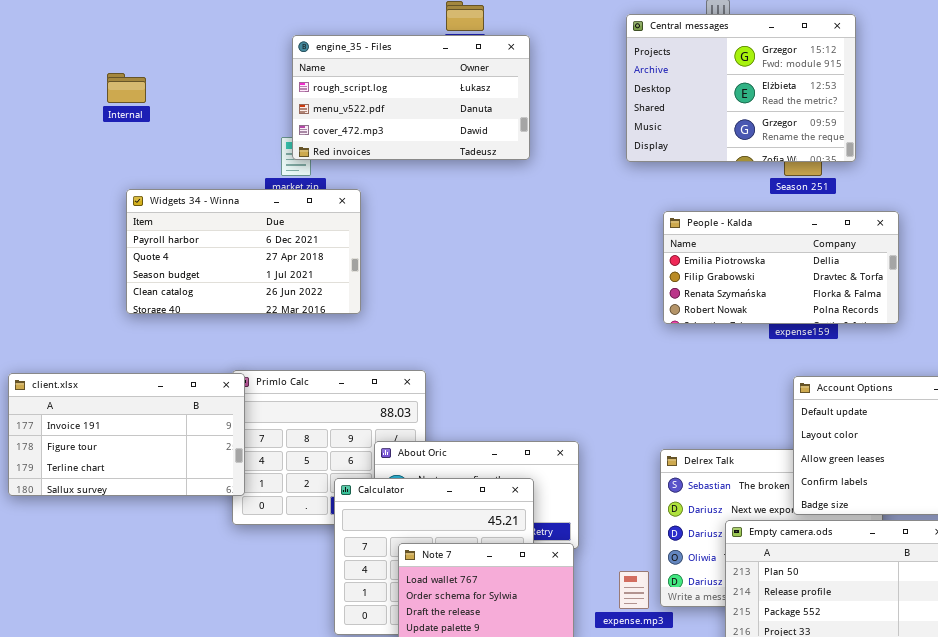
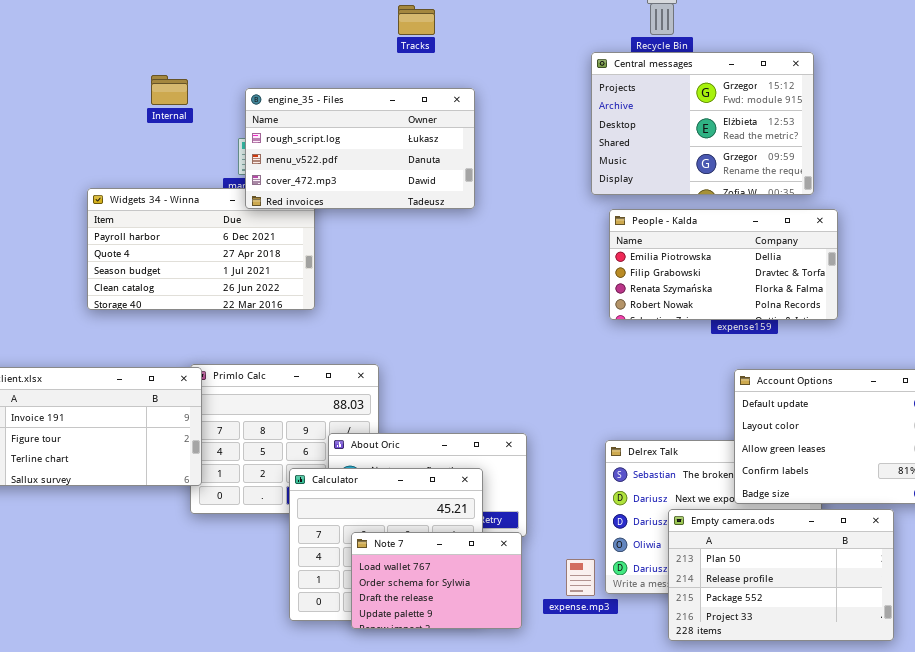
Central messages: [626,14,856,162] -> [591,52,814,195], moved
engine_35 - Files: [292,35,530,160] -> [245,88,475,209], moved
Internal: [107,73,146,103] -> [151,75,188,105], moved

